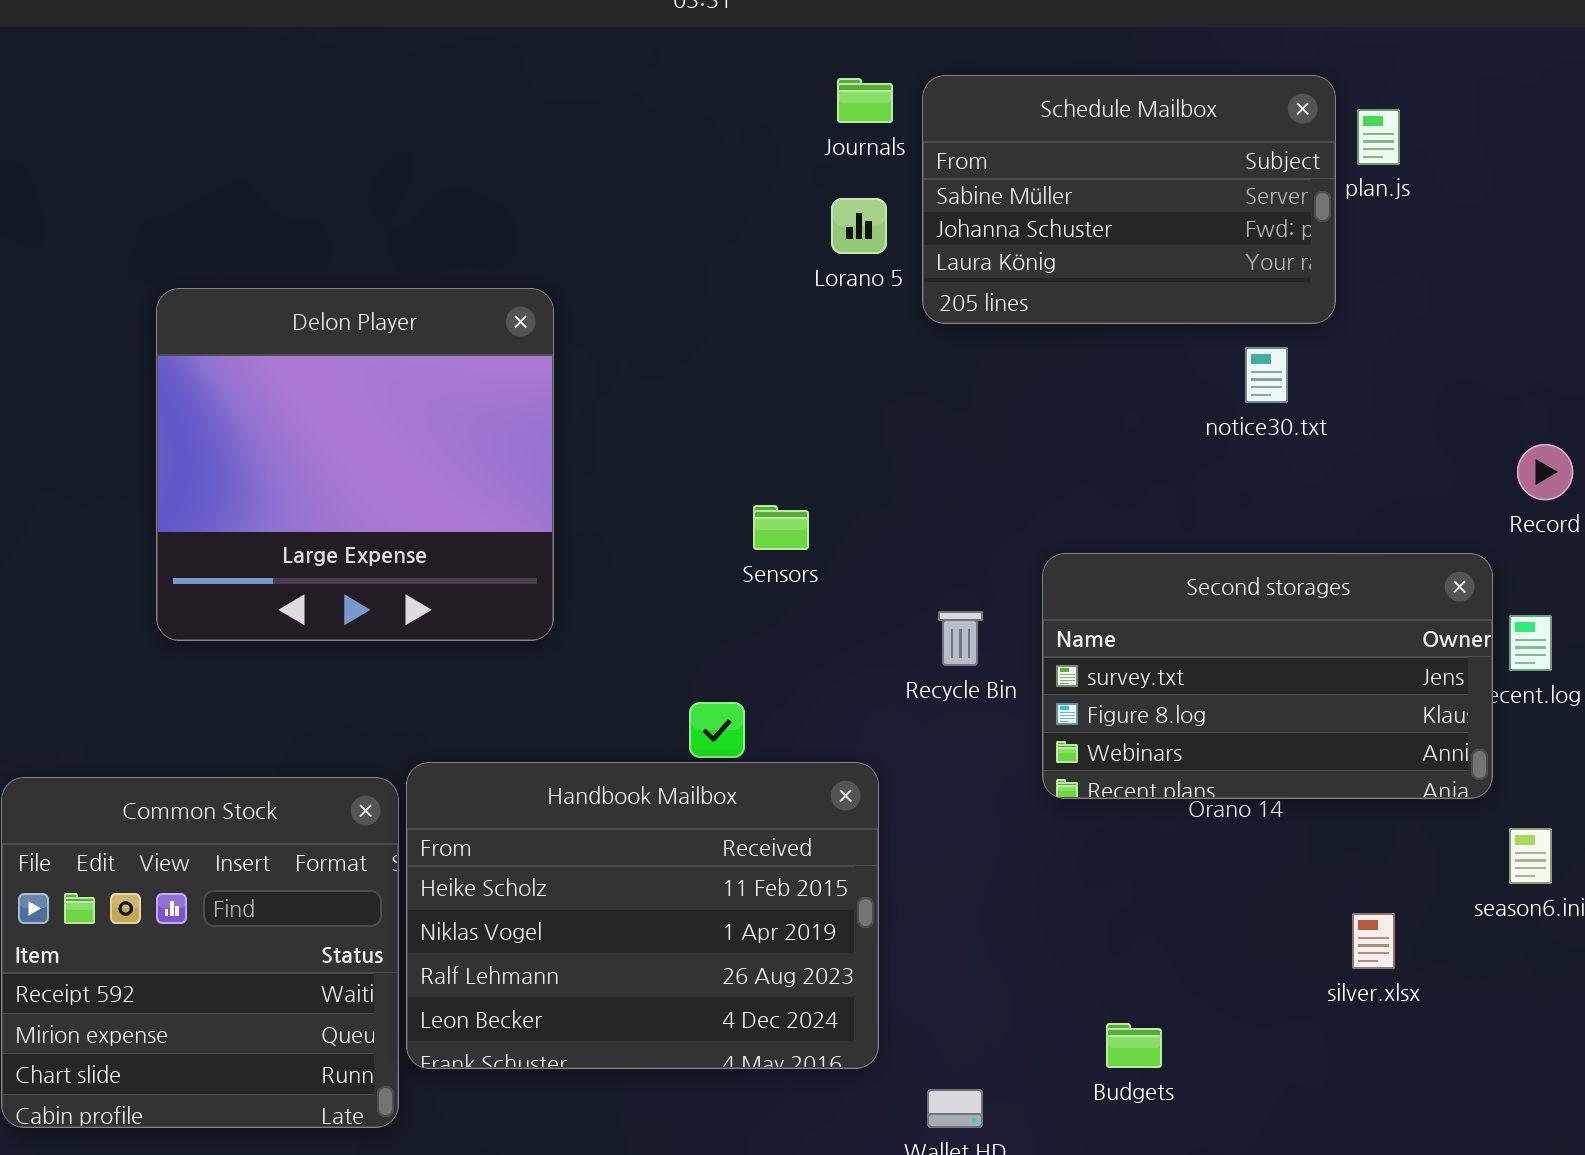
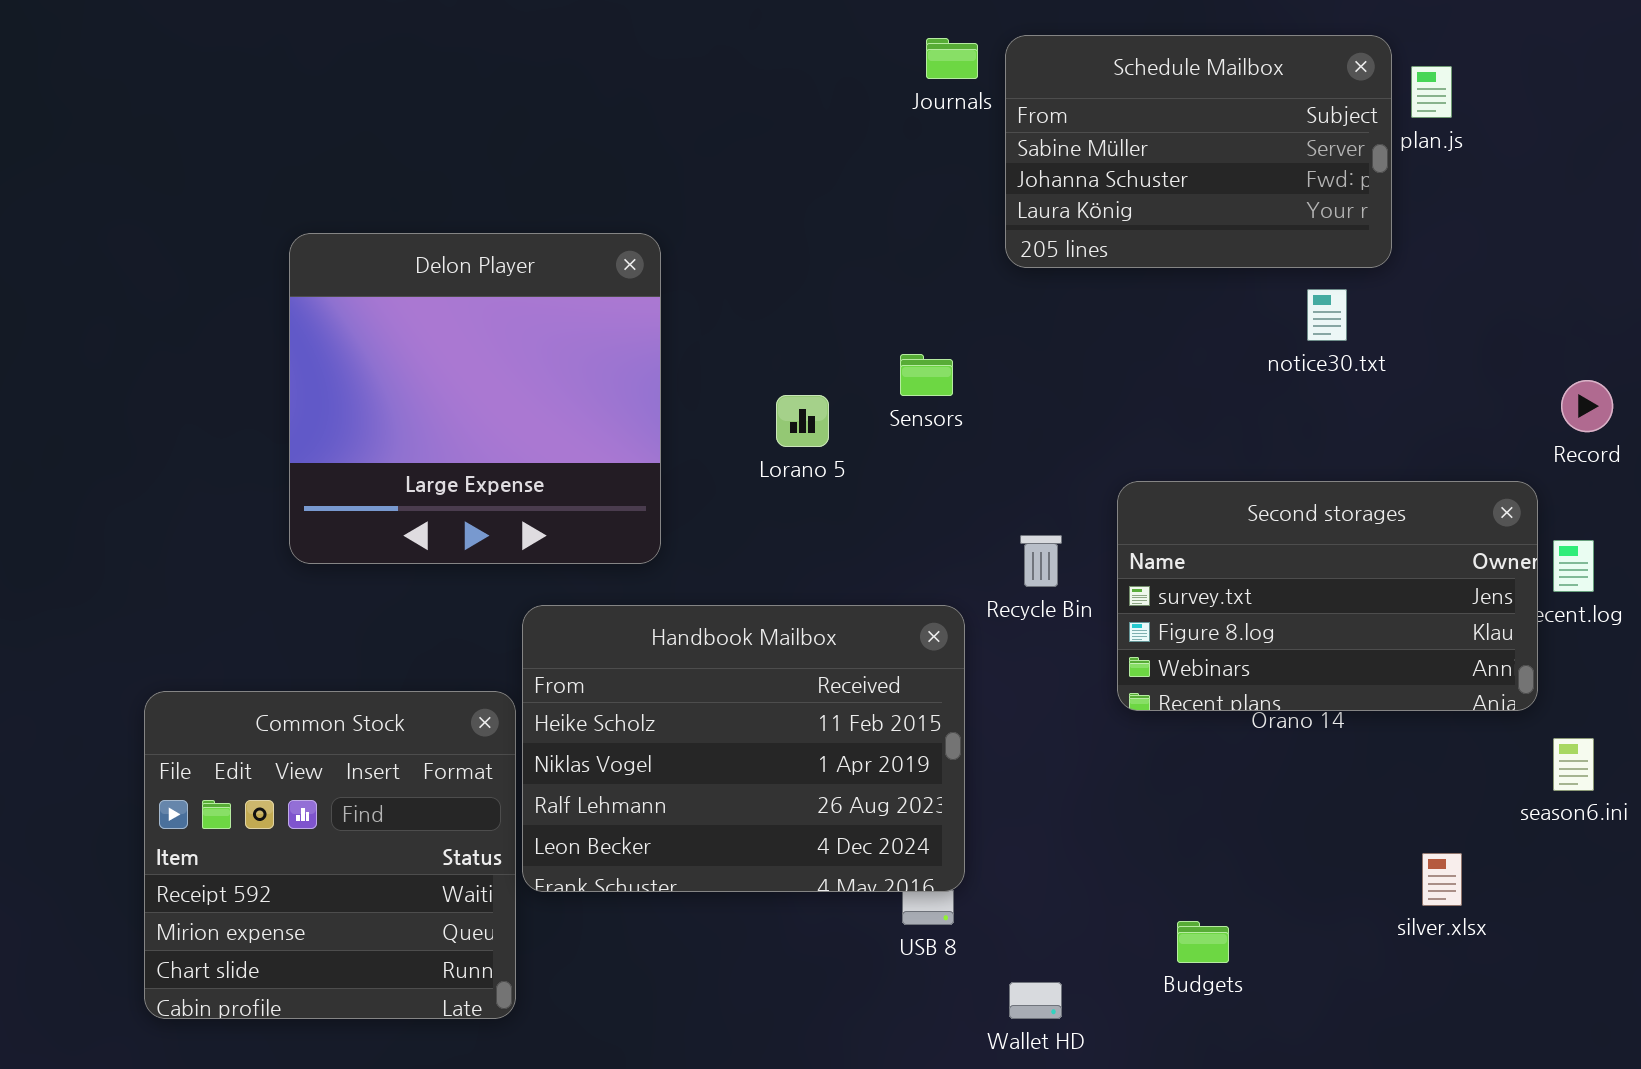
Lorano 5: [831,198,887,254] -> [776,395,829,447], moved
Sensors: [753,505,809,550] -> [900,354,953,396], moved
Handbook Mailbox: [406,762,879,1069] -> [522,605,965,892], moved
silver.xlsx: [1352,913,1395,969] -> [1422,853,1462,906], moved

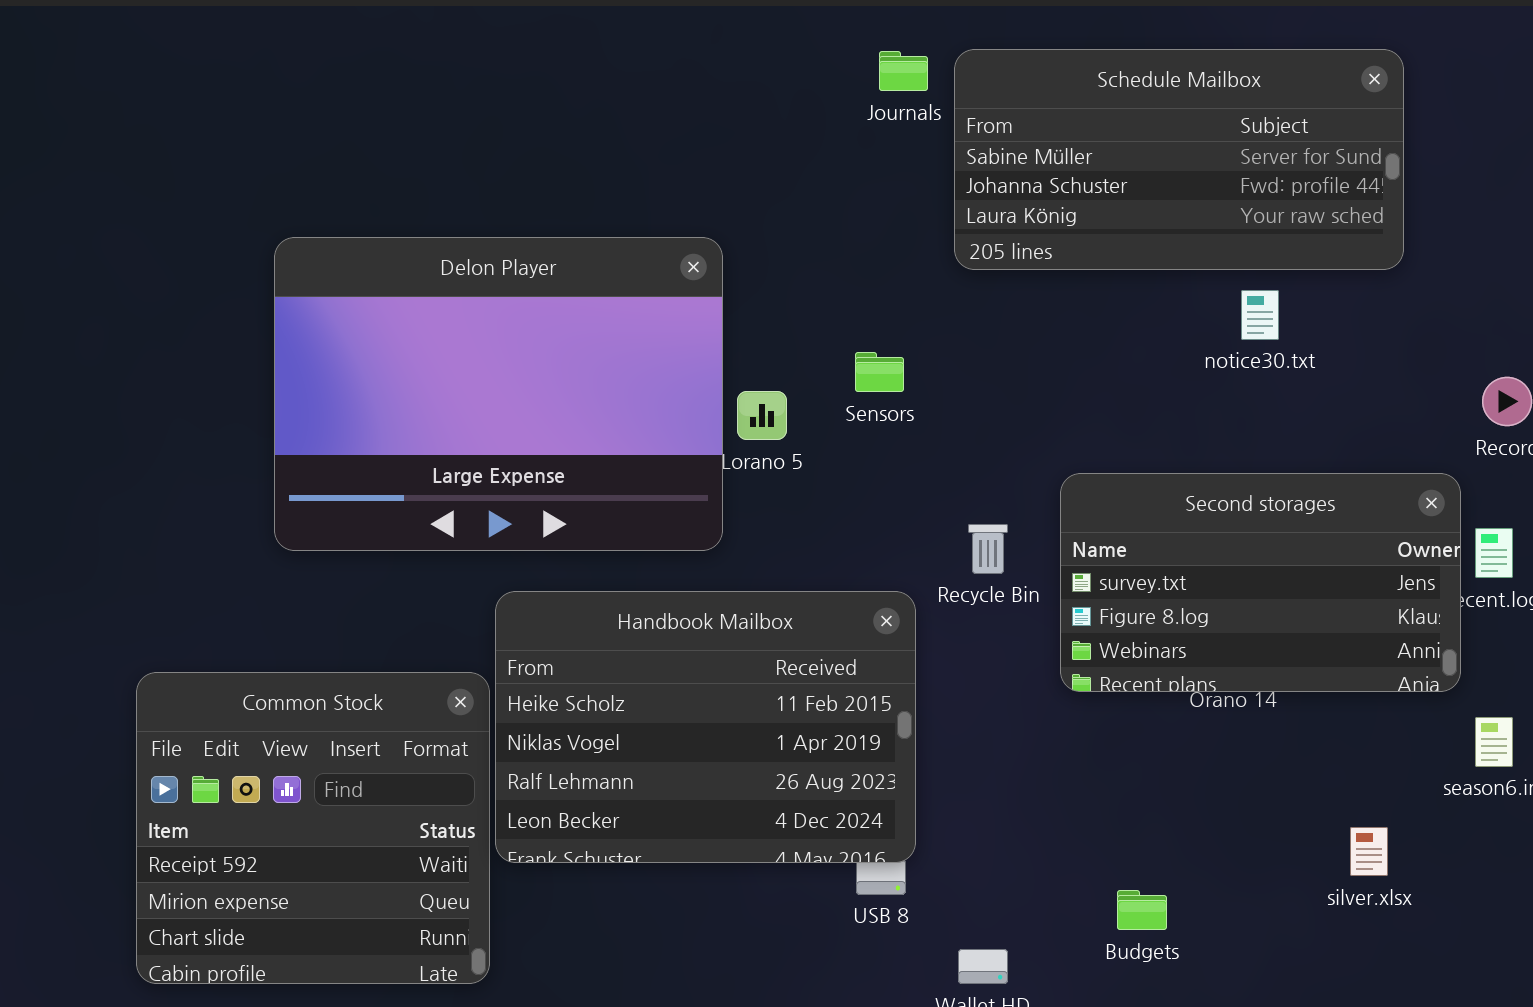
Schedule Mailbox: [1005,35,1392,268] -> [954,49,1404,270], resized
Delon Player: [289,233,661,564] -> [274,237,723,551], resized

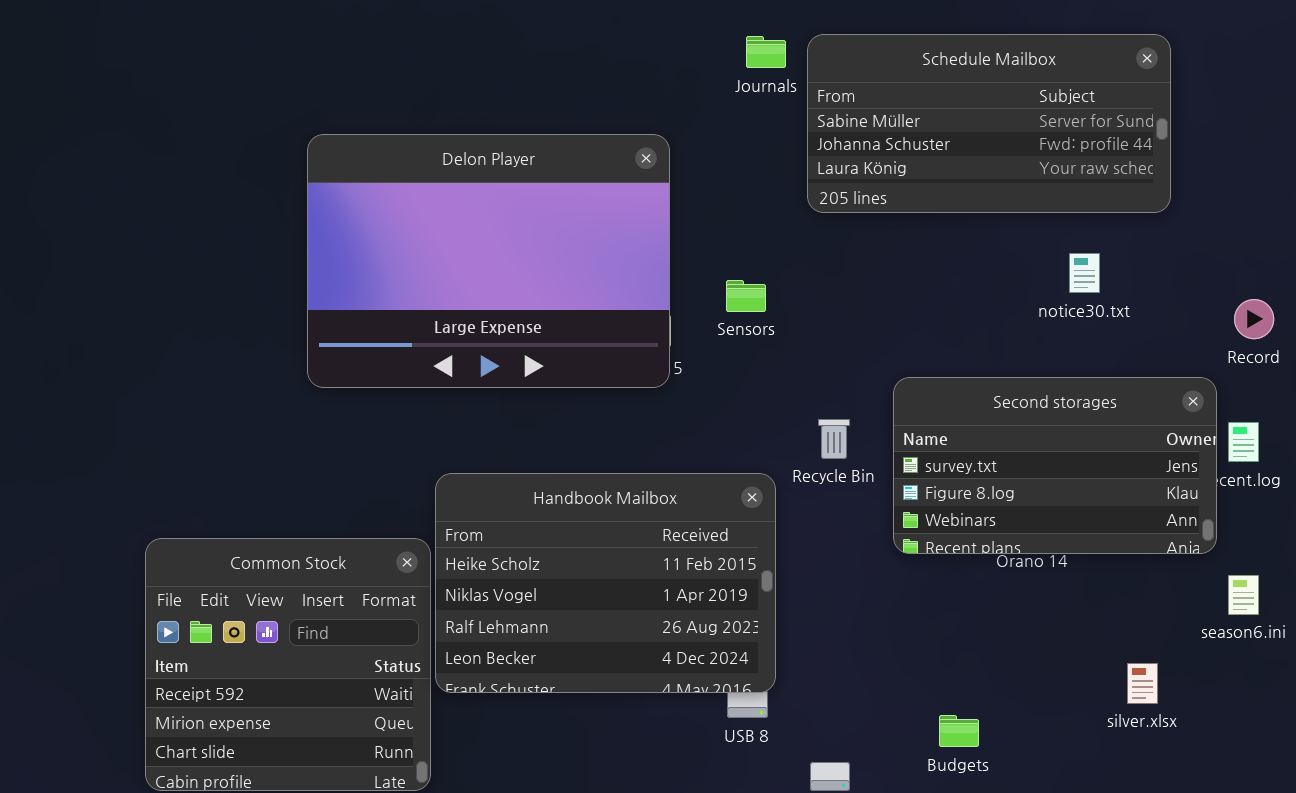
Delon Player: [274,237,723,551] -> [307,134,670,388], moved
notice30.txt: [1241,290,1279,340] -> [1069,253,1100,293], moved

